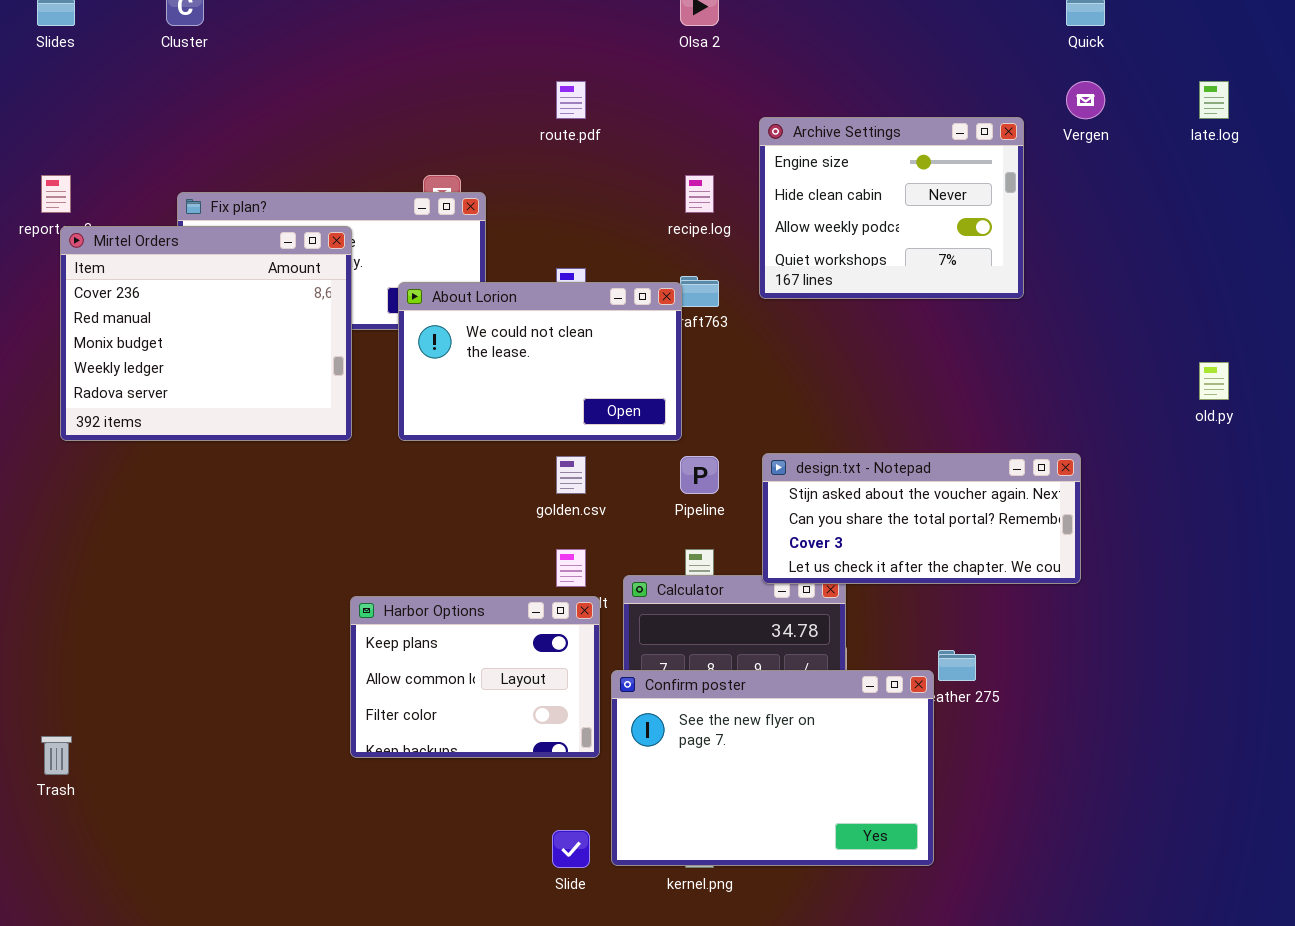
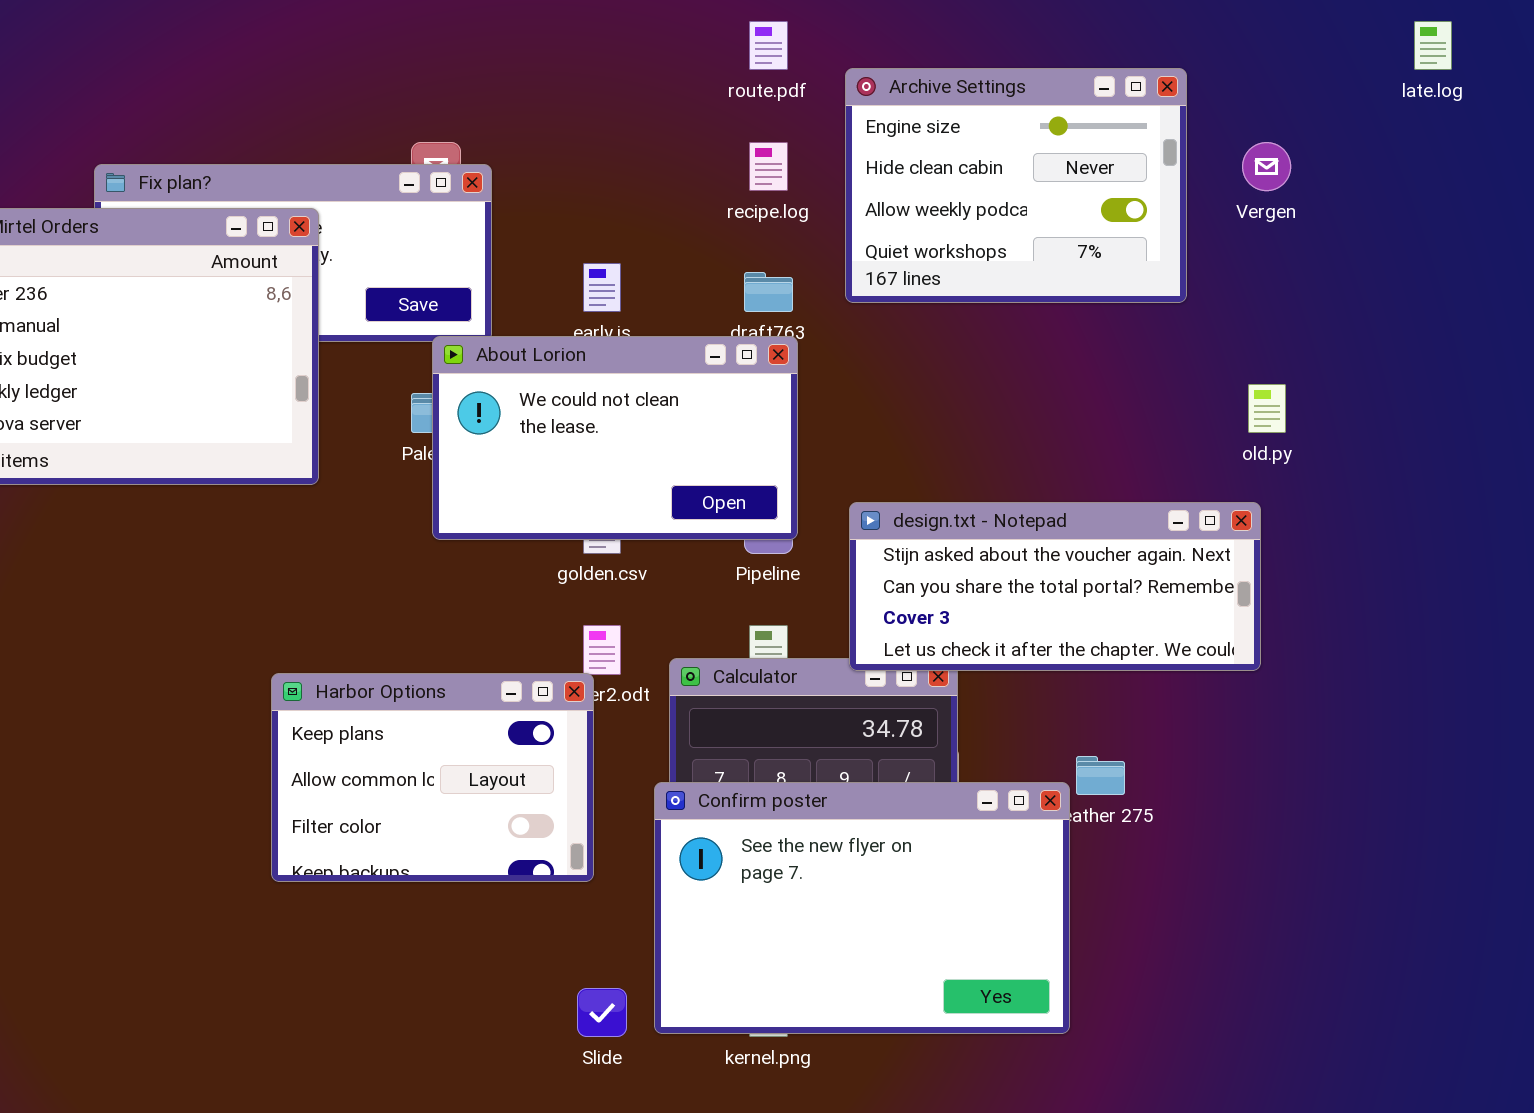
route.pdf: [556,81,586,119] -> [749,21,788,70], moved
Vergen: [1066,81,1105,119] -> [1242,142,1291,191], moved
About Lorion: [398,282,682,441] -> [432,336,798,540], moved
old.py: [1199,362,1229,400] -> [1248,384,1286,433], moved
Harbor Options: [350,596,600,758] -> [271,673,594,882], moved

